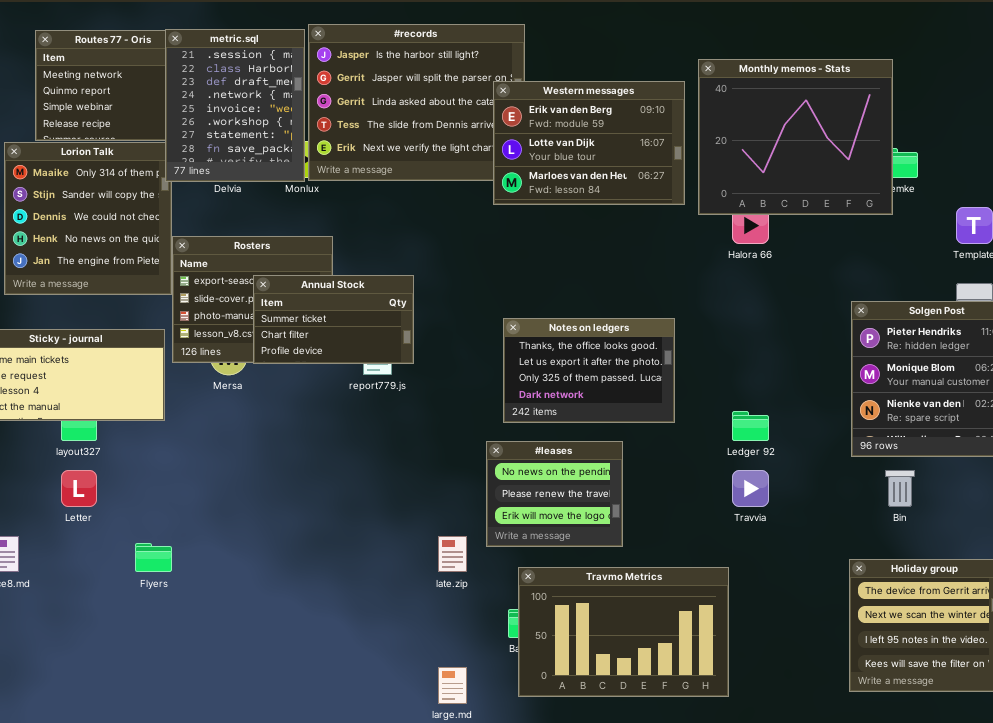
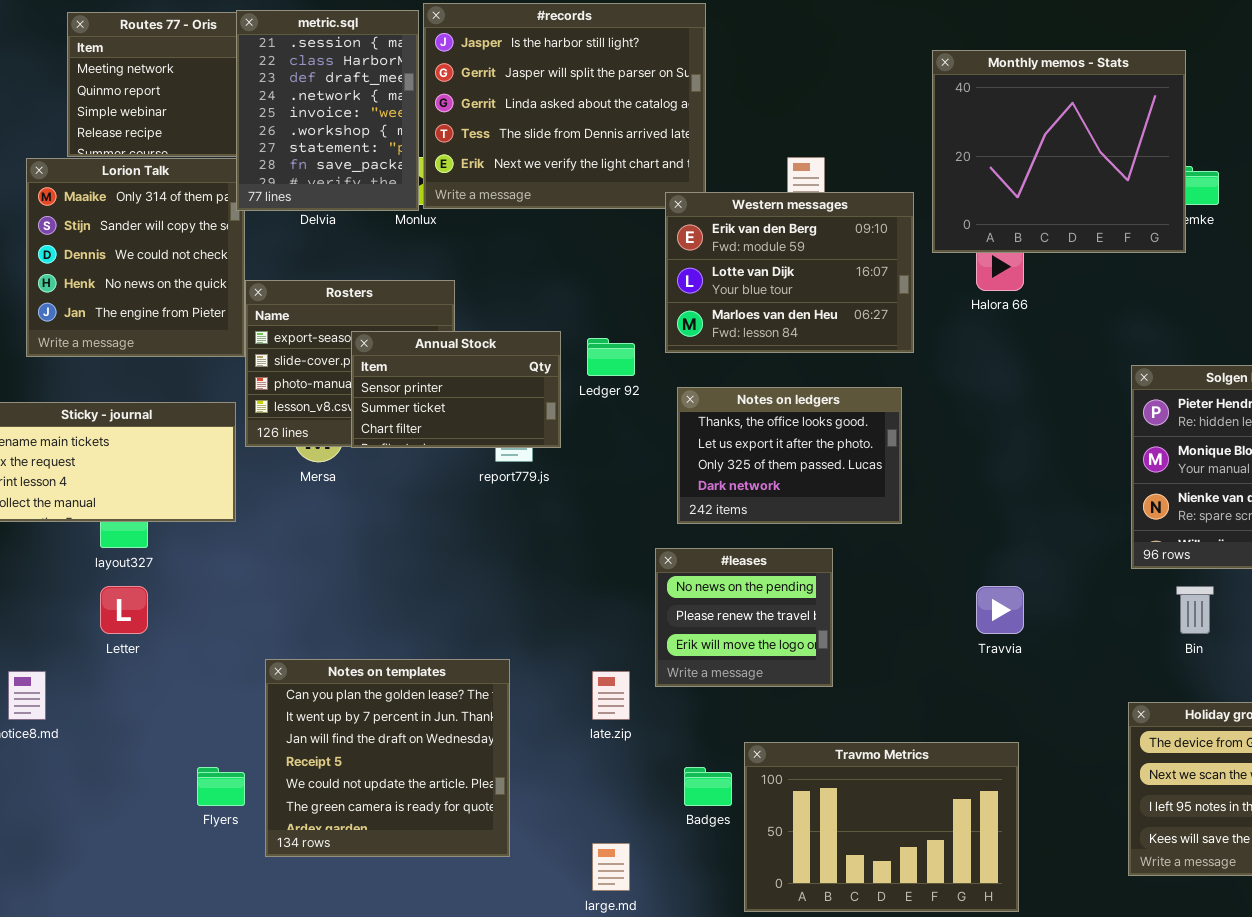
Western messages: [493,81,685,205] -> [665,192,914,353], moved
Annual Stock: [253,275,414,364] -> [351,331,561,448], scrolled up 1 row
Ledger 92: [732,411,769,441] -> [587,338,635,376], moved
Notes on templates: none -> [265,659,510,857], opened
Flyers: [135,543,172,572] -> [197,767,245,806], moved
Travmo Metrics: [518,567,729,697] -> [744,742,1019,912], moved

